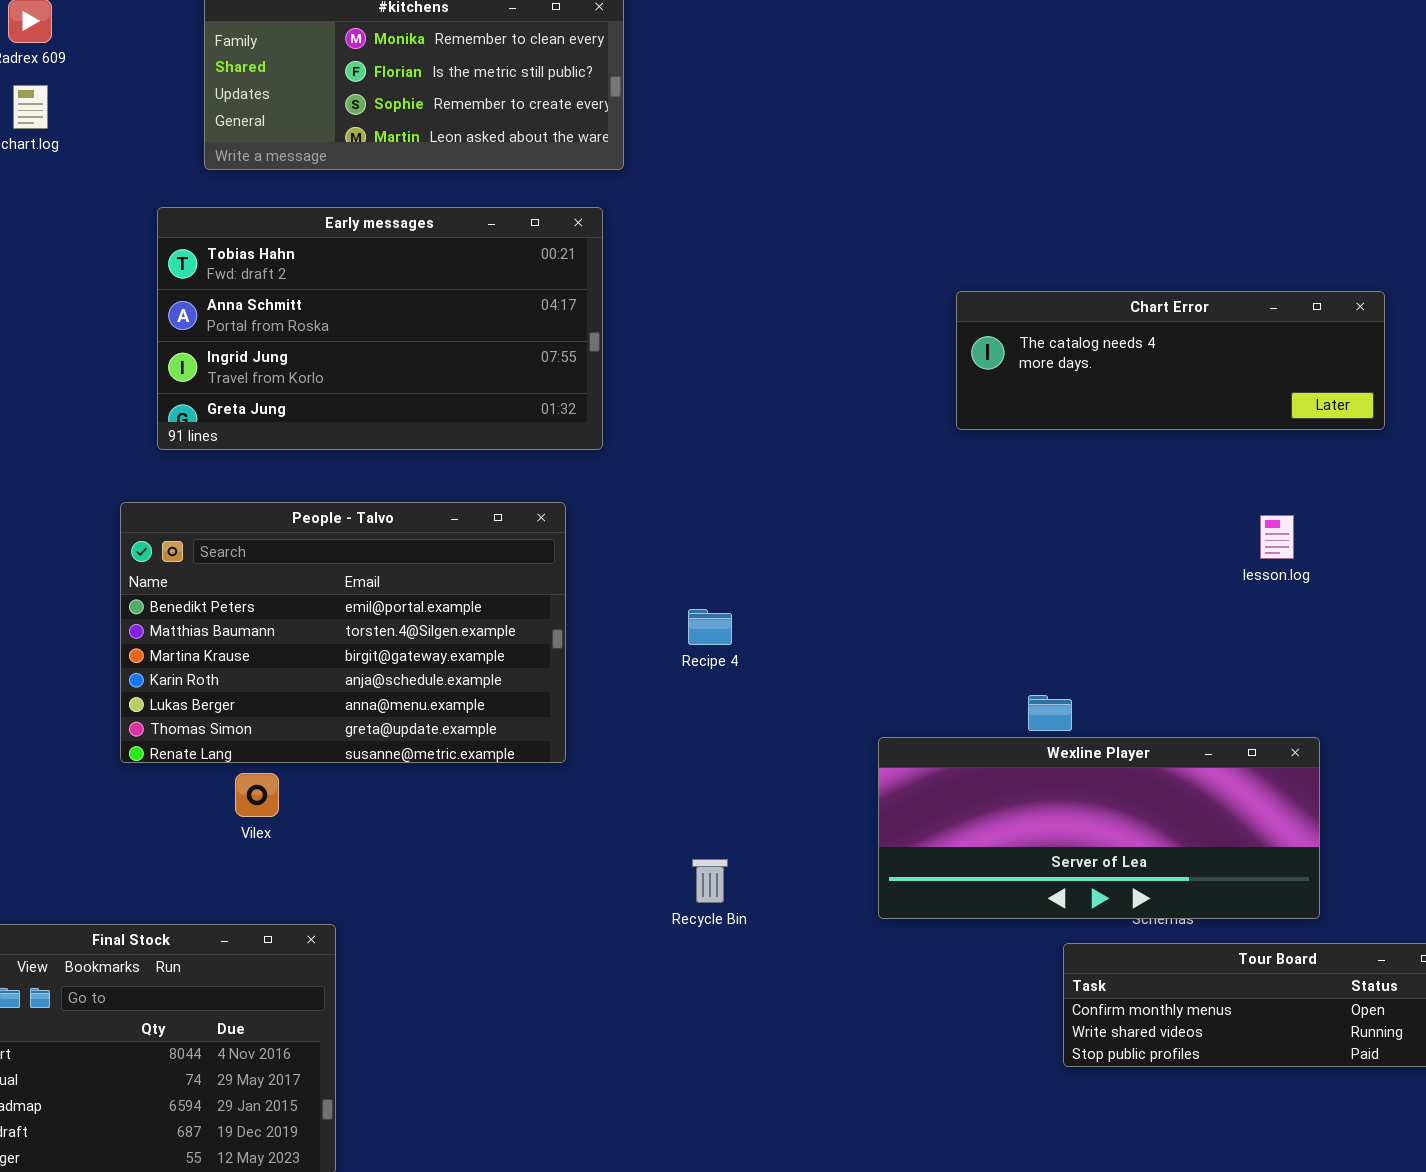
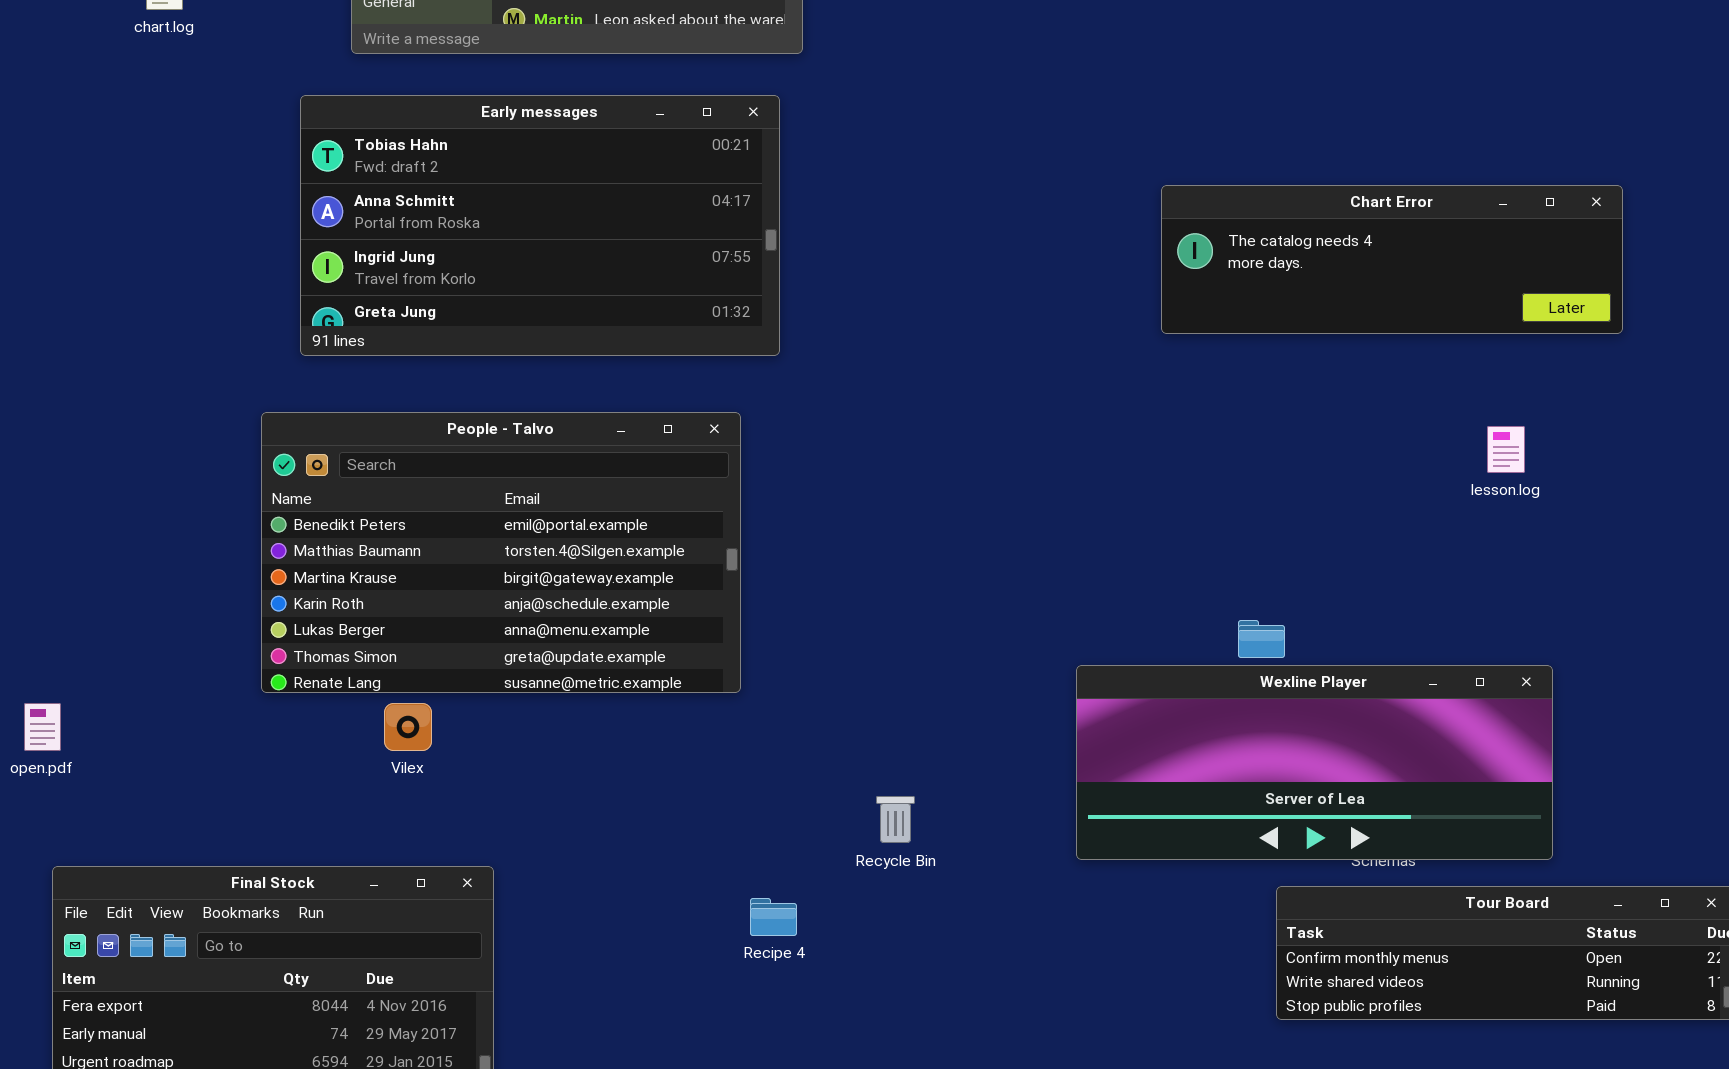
Recipe 4: [688,609,732,645] -> [750,898,797,936], moved

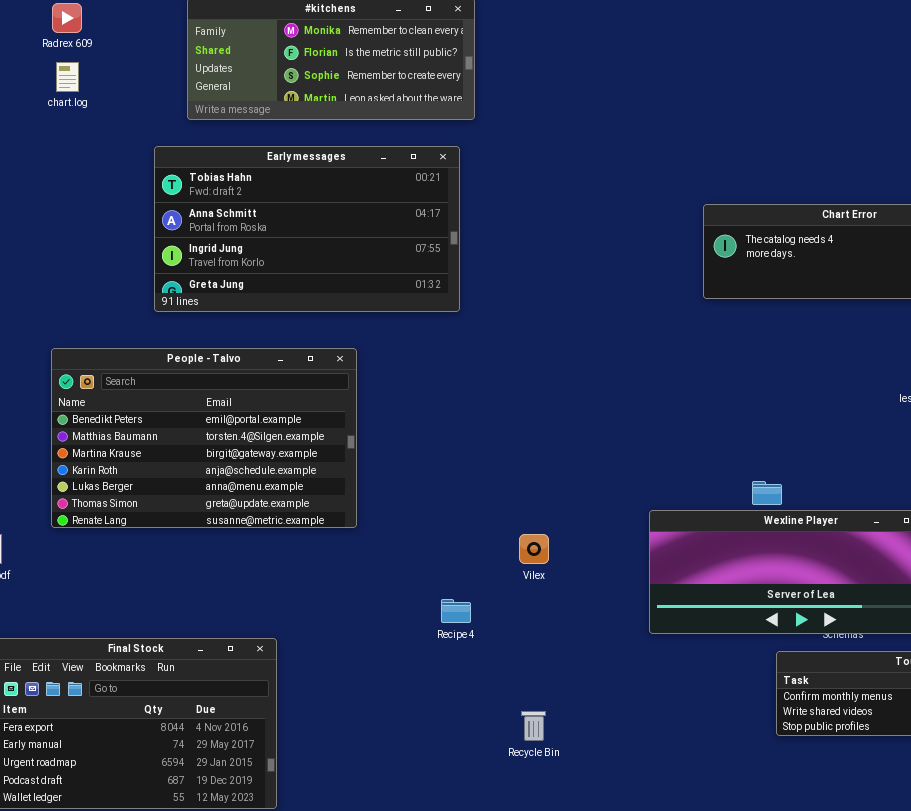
People - Talvo: [261,412,741,693] -> [51,348,357,528], moved
Vilex: [384,703,432,751] -> [519,534,549,564], moved
Recycle Bin: [876,796,915,843] -> [521,711,546,741], moved
Recipe 4: [750,898,797,936] -> [441,599,471,623], moved

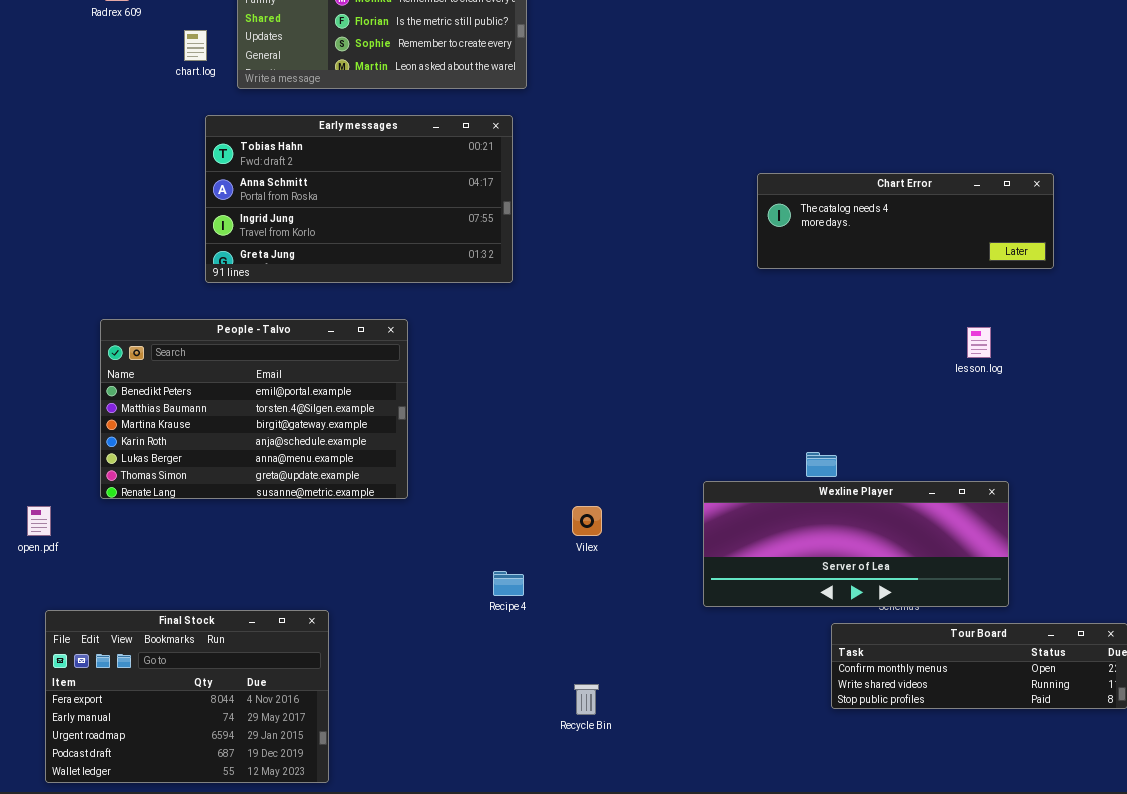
chart.log: [56,62,79,92] -> [184,30,207,61], moved

